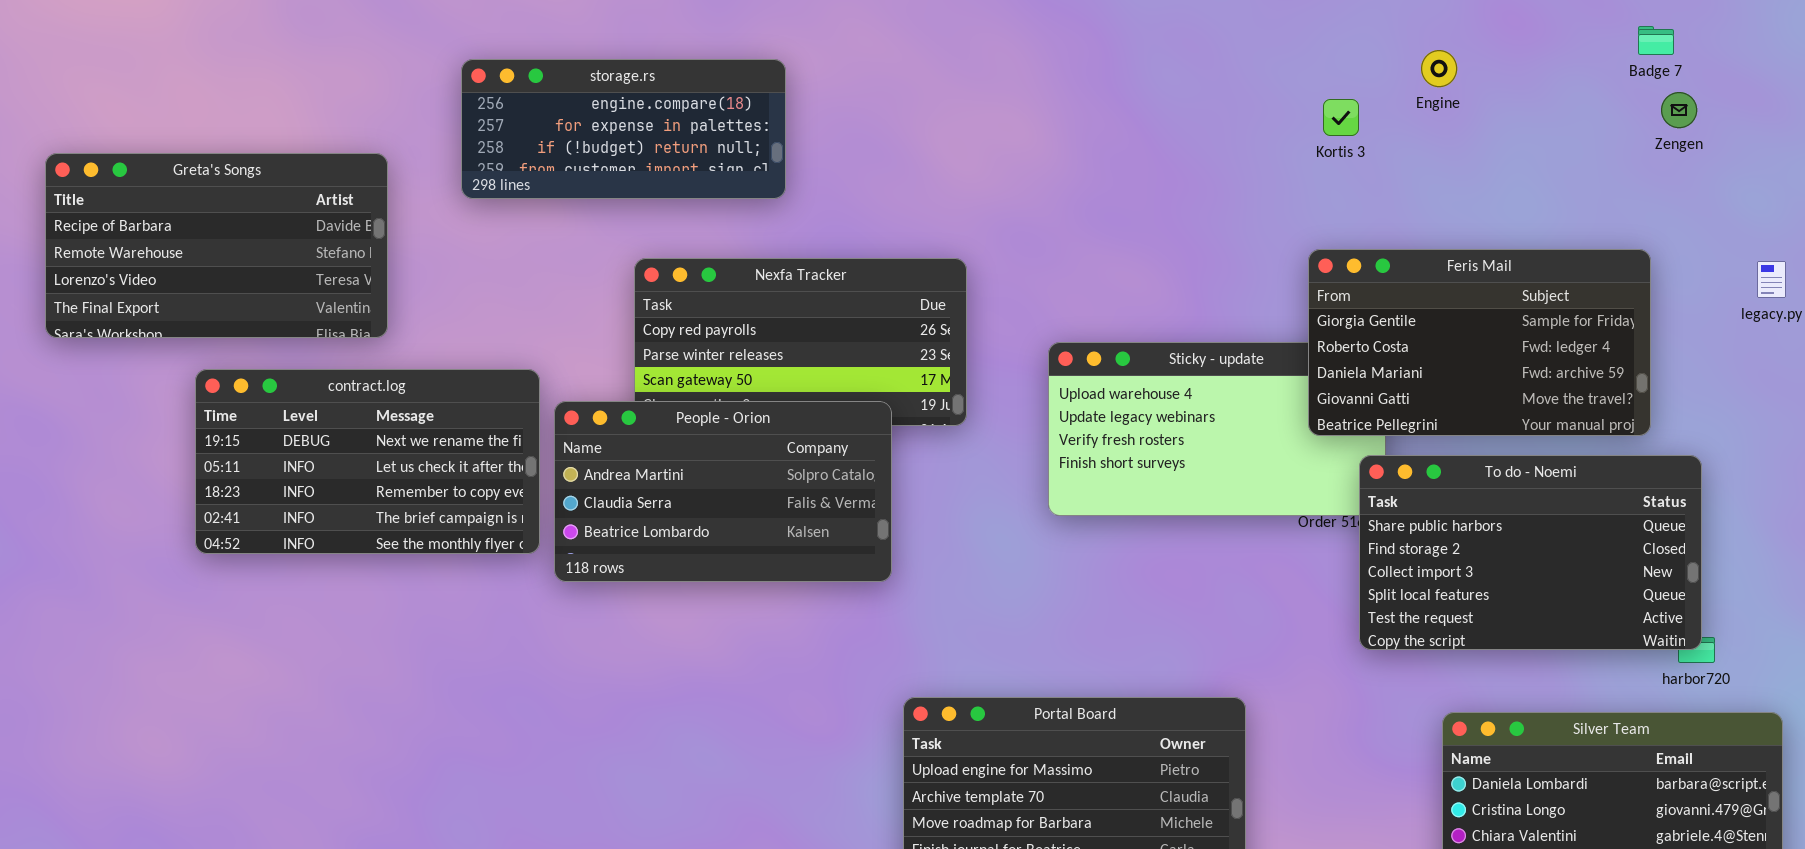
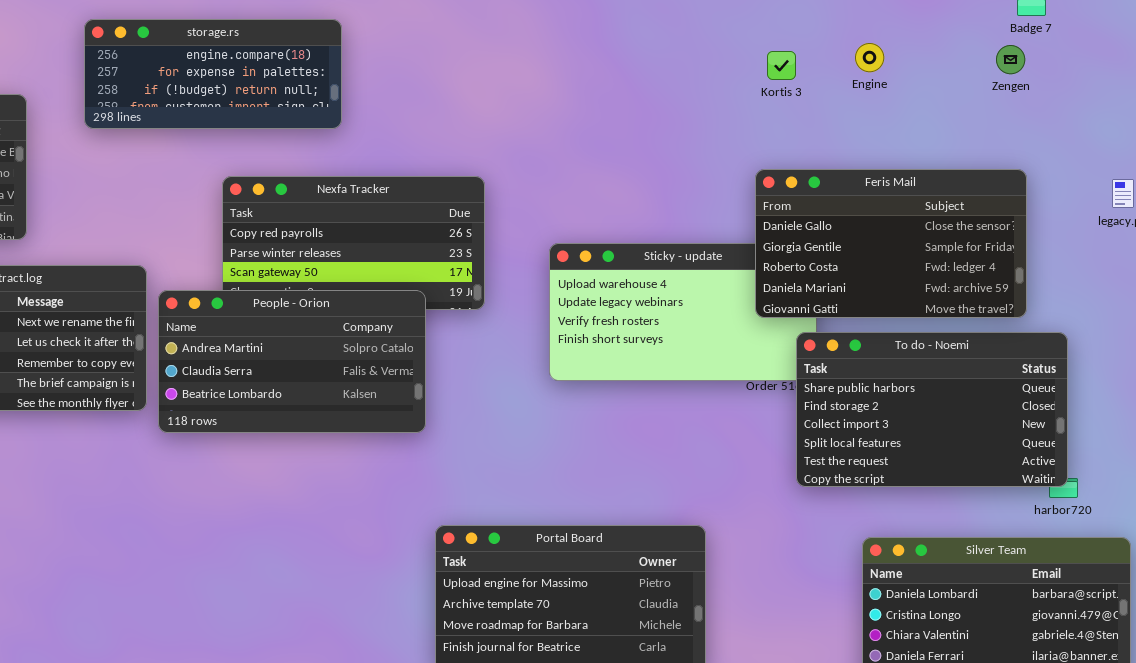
Engine: [1421,50,1457,87] -> [855,43,884,72], moved
Zengen: [1661,92,1697,128] -> [996,45,1025,74], moved
Feris Mail: [1308,249,1651,436] -> [755,169,1027,318], scrolled up 1 row

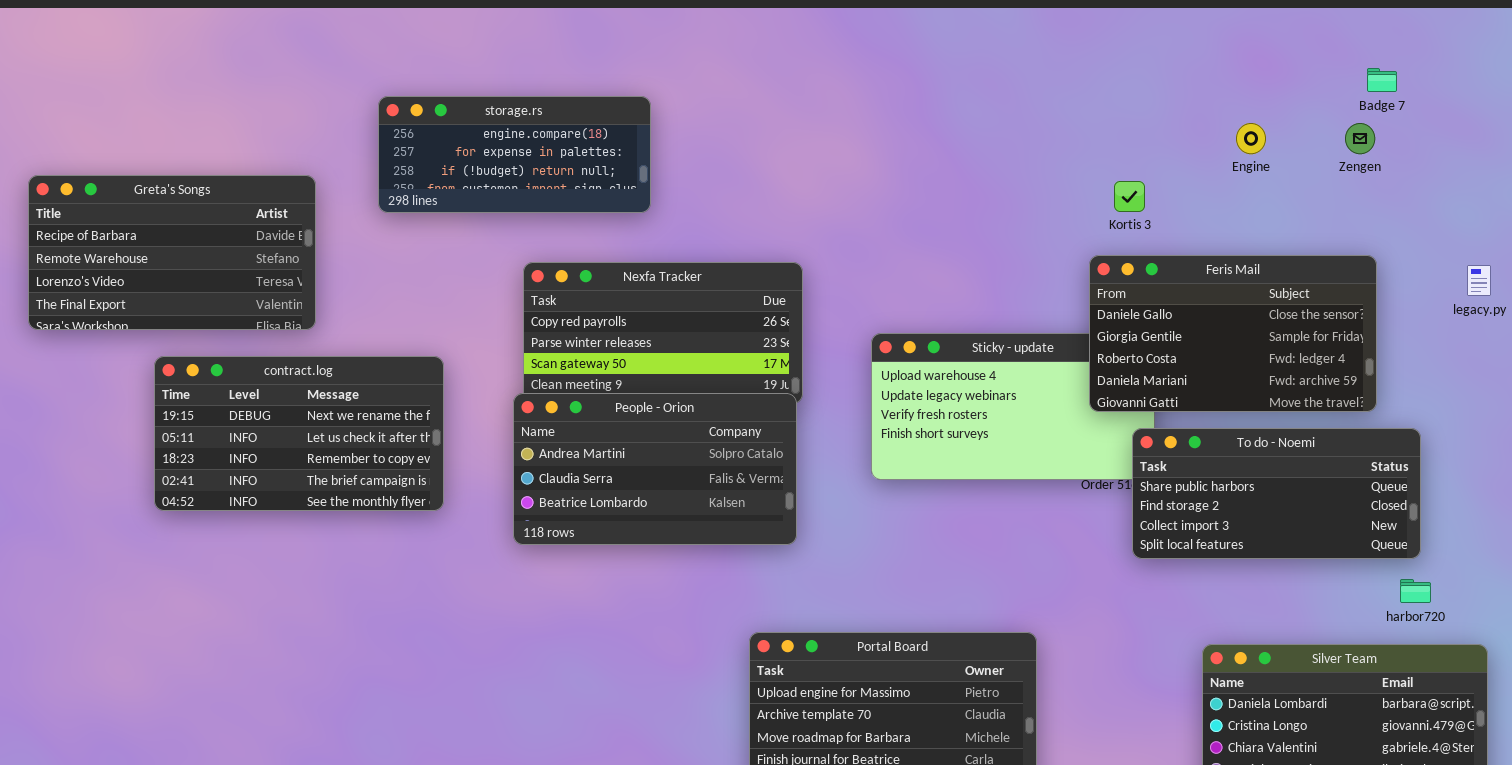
Engine: [855,43,884,72] -> [1236,123,1266,154], moved
Kortis 3: [767,51,796,80] -> [1114,181,1145,212], moved
People - Orion: [158,290,426,433] -> [513,393,797,545], moved
To do - Noemi: [796,332,1068,487] -> [1132,428,1421,559], resized

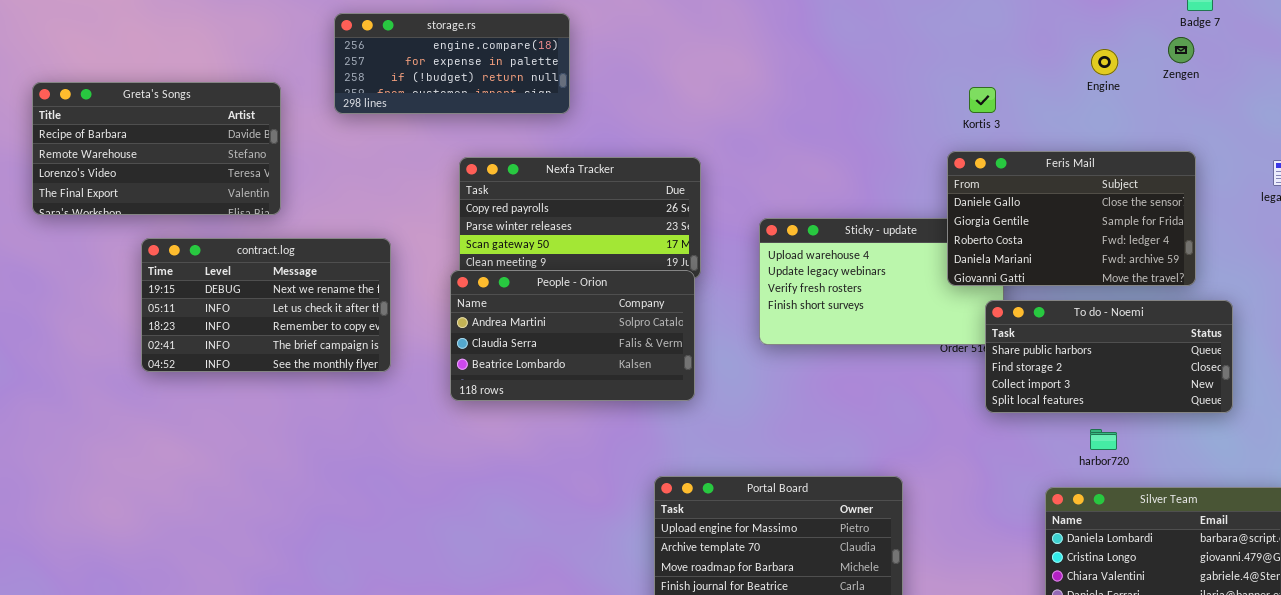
Engine: [1236,123,1266,154] -> [1091,49,1118,75], moved
harbor720: [1400,579,1431,603] -> [1090,429,1117,450], moved

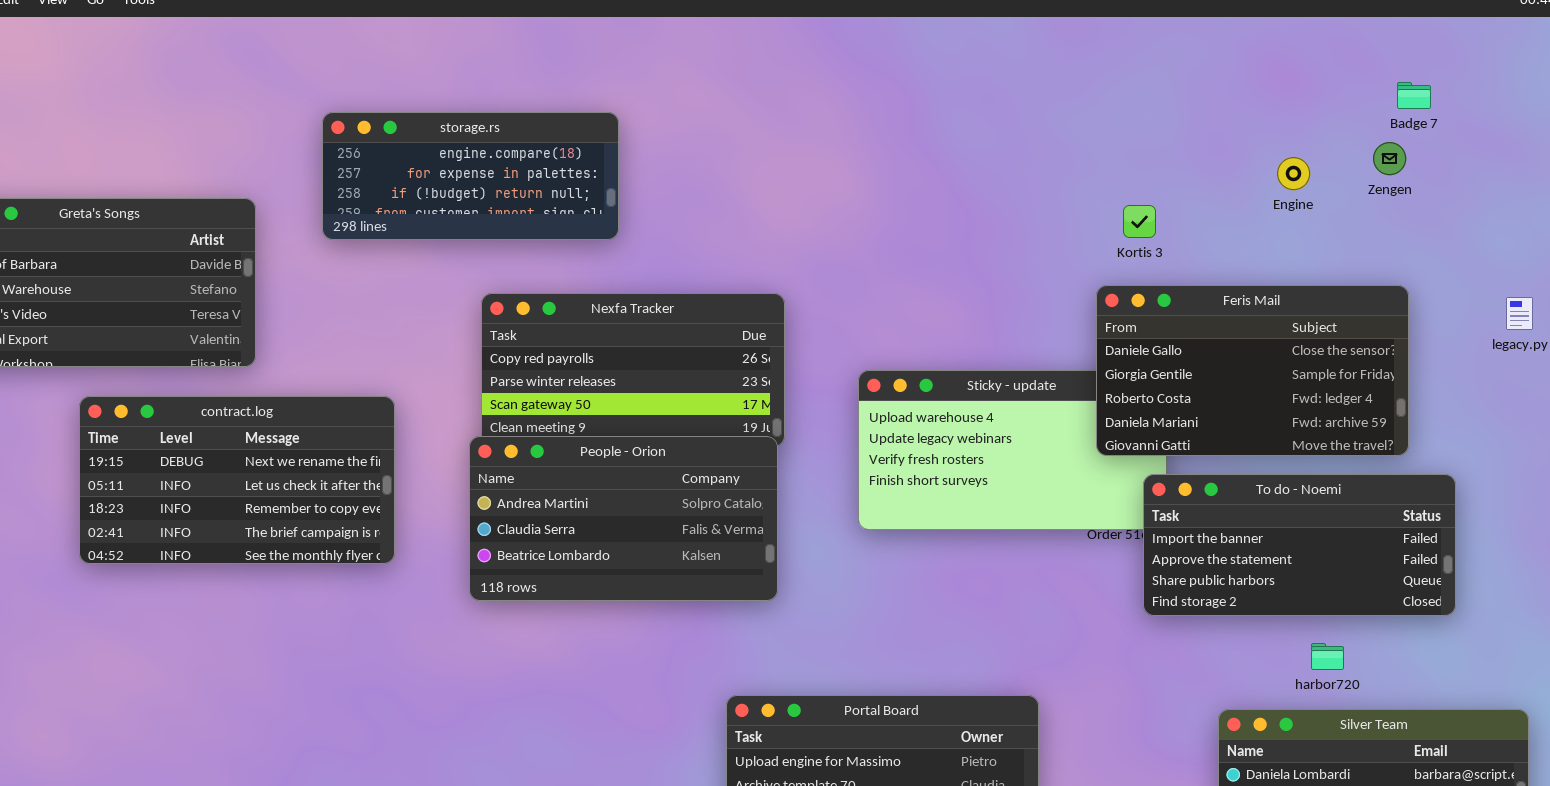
To do - Noemi: [985,300,1233,413] -> [1143,474,1456,616], scrolled up 2 rows
harbor720: [1090,429,1117,450] -> [1311,643,1344,670], moved

